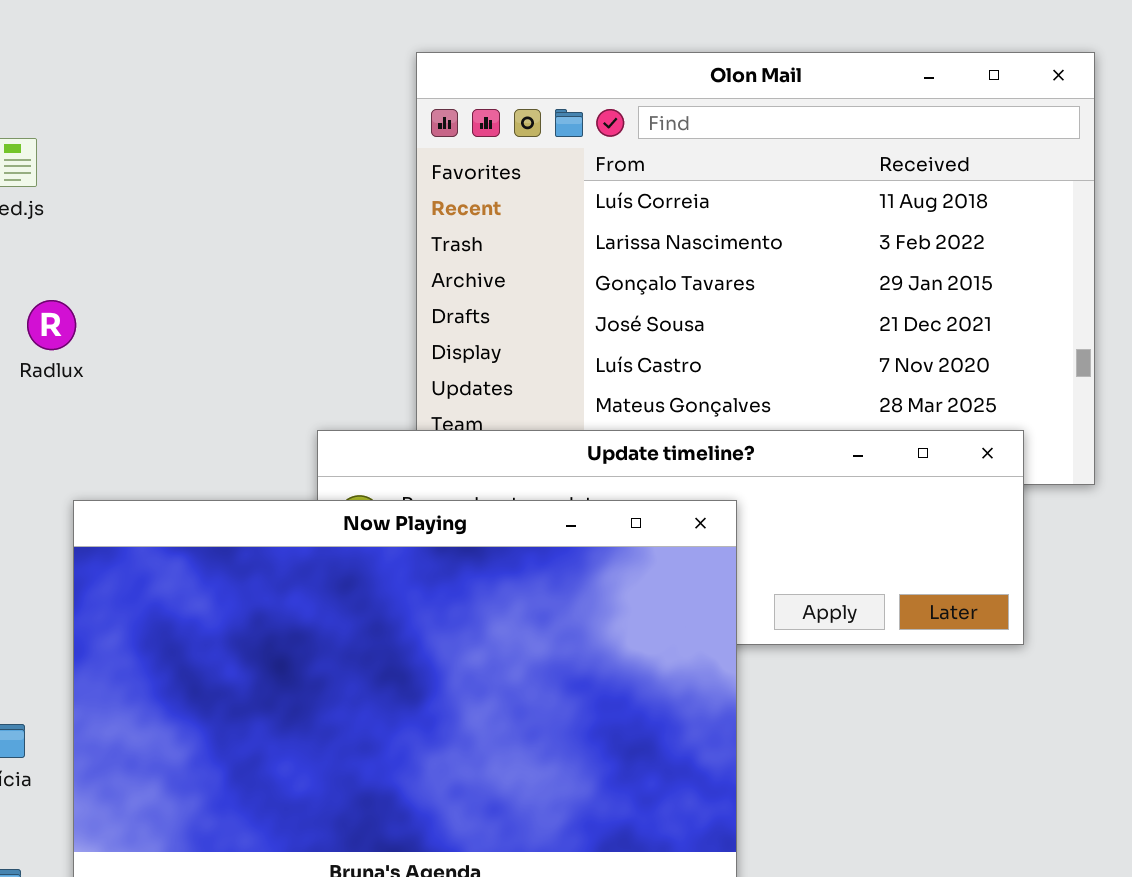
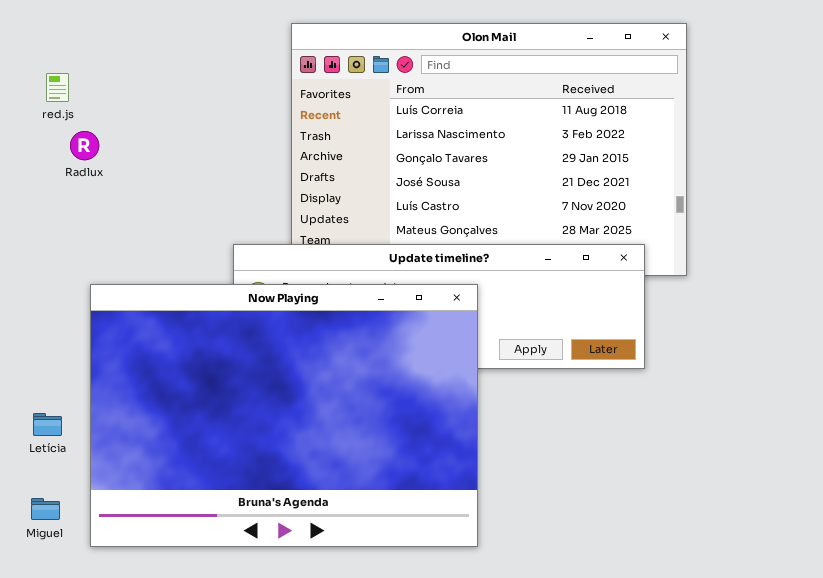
Radlux: [27,300,76,350] -> [70,131,99,160], moved

